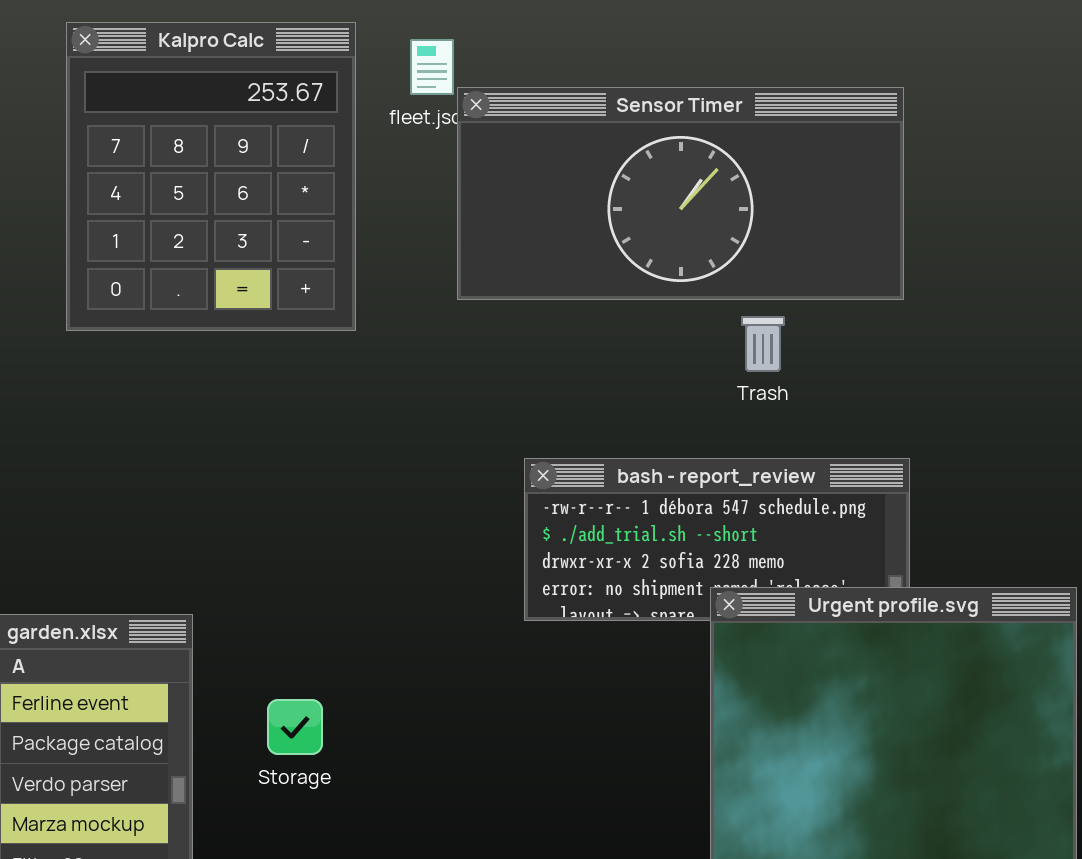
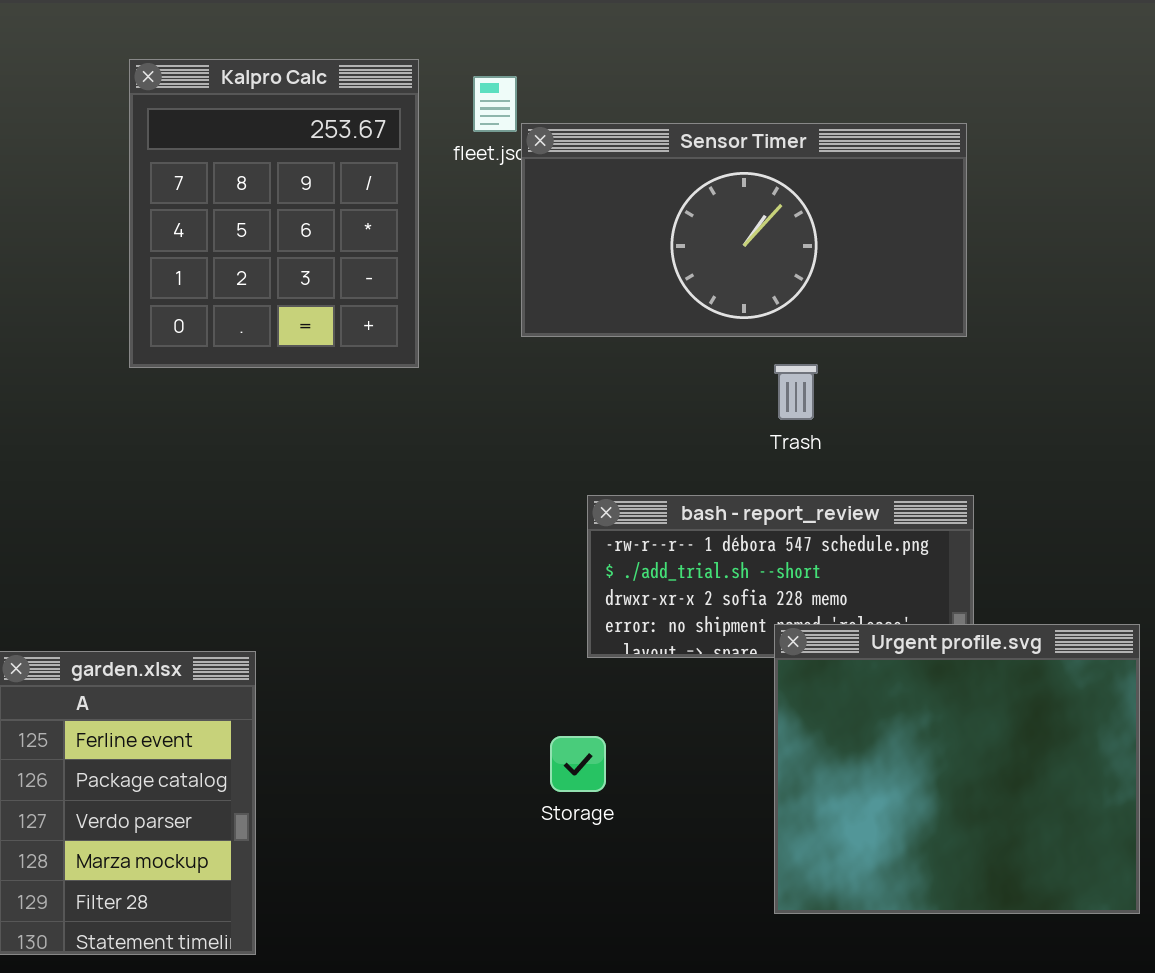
Trash: [741,316,785,372] -> [774,364,818,420], moved
Storage: [267,699,323,755] -> [550,736,606,792], moved

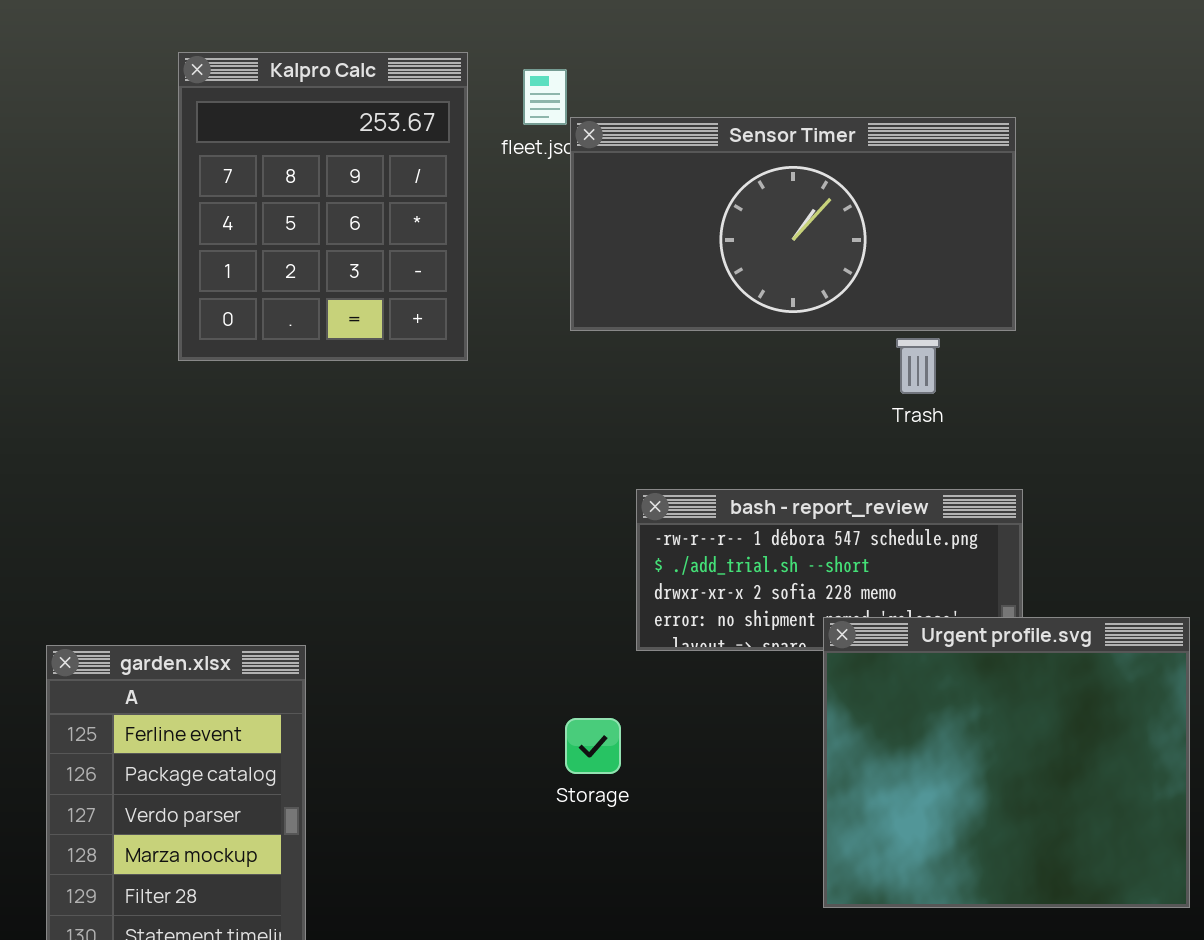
Trash: [774,364,818,420] -> [896,338,940,394], moved
Storage: [550,736,606,792] -> [565,718,621,774], moved

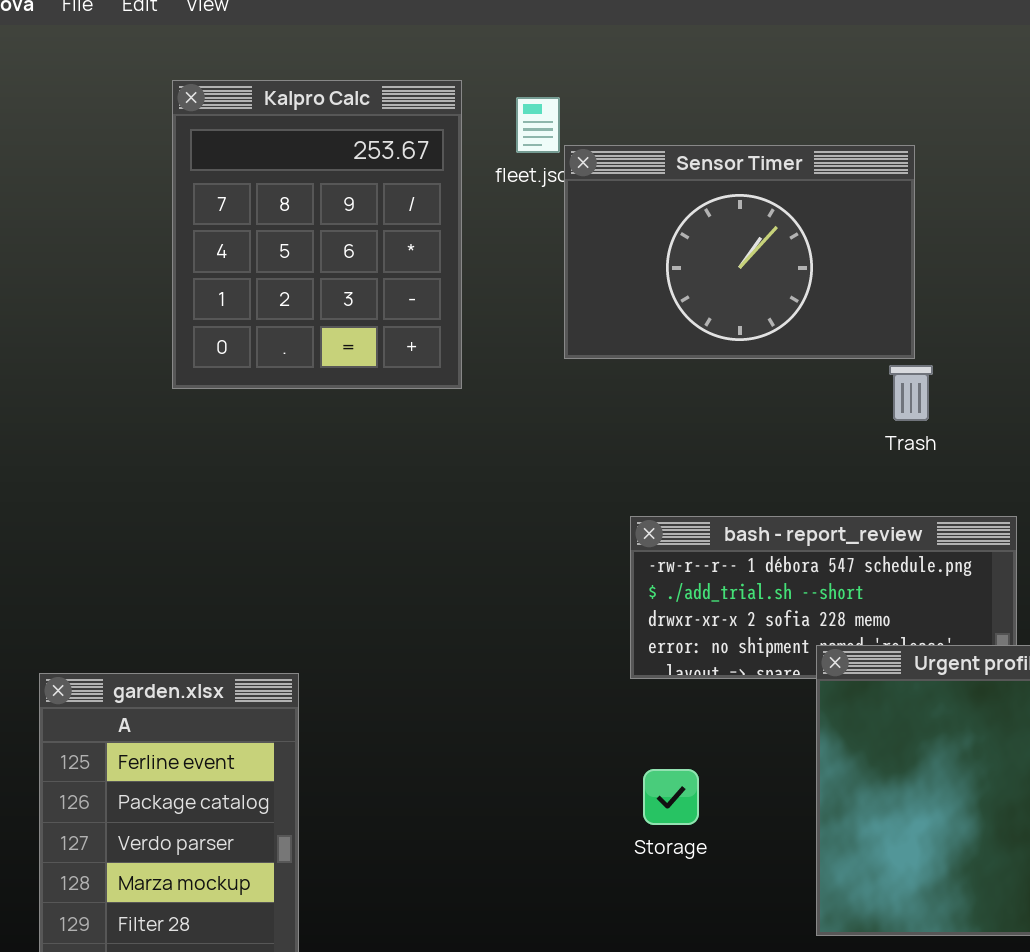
Sensor Timer: [570,117,1016,331] -> [564,145,915,359], resized
Storage: [565,718,621,774] -> [643,769,699,825], moved

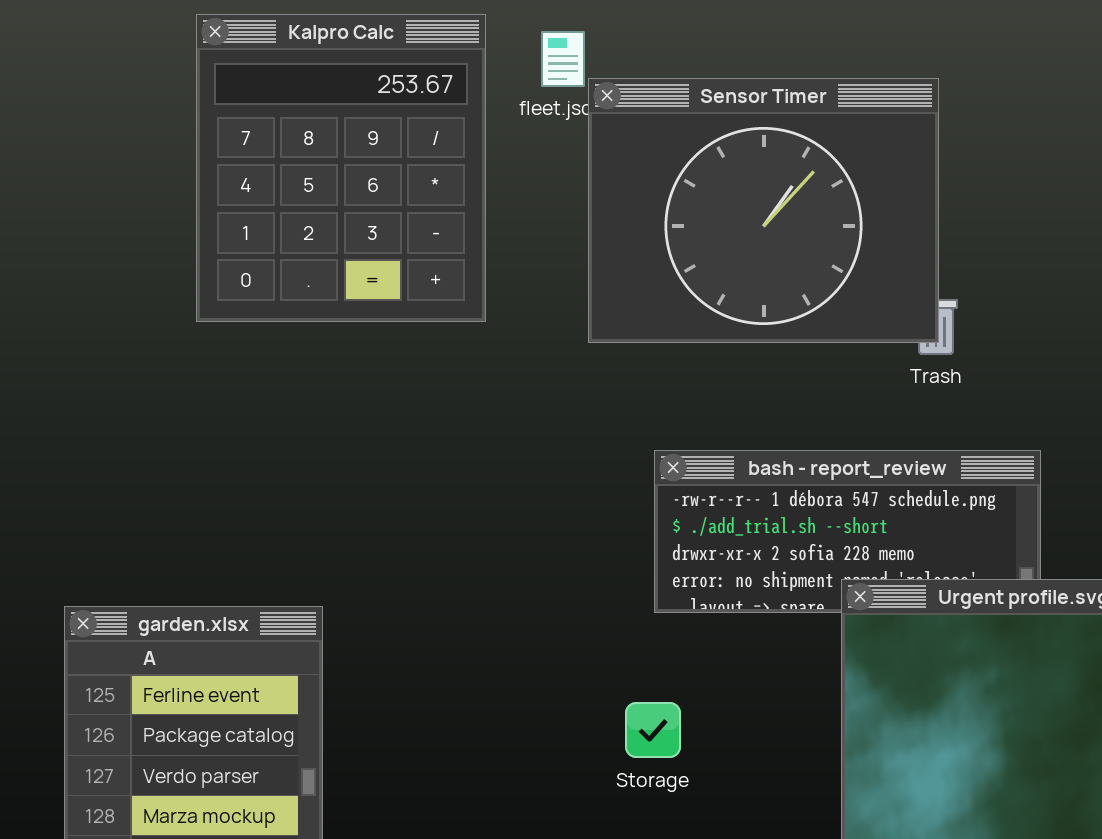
Sensor Timer: [564,145,915,359] -> [588,78,939,343], resized
Storage: [643,769,699,825] -> [625,702,681,758], moved

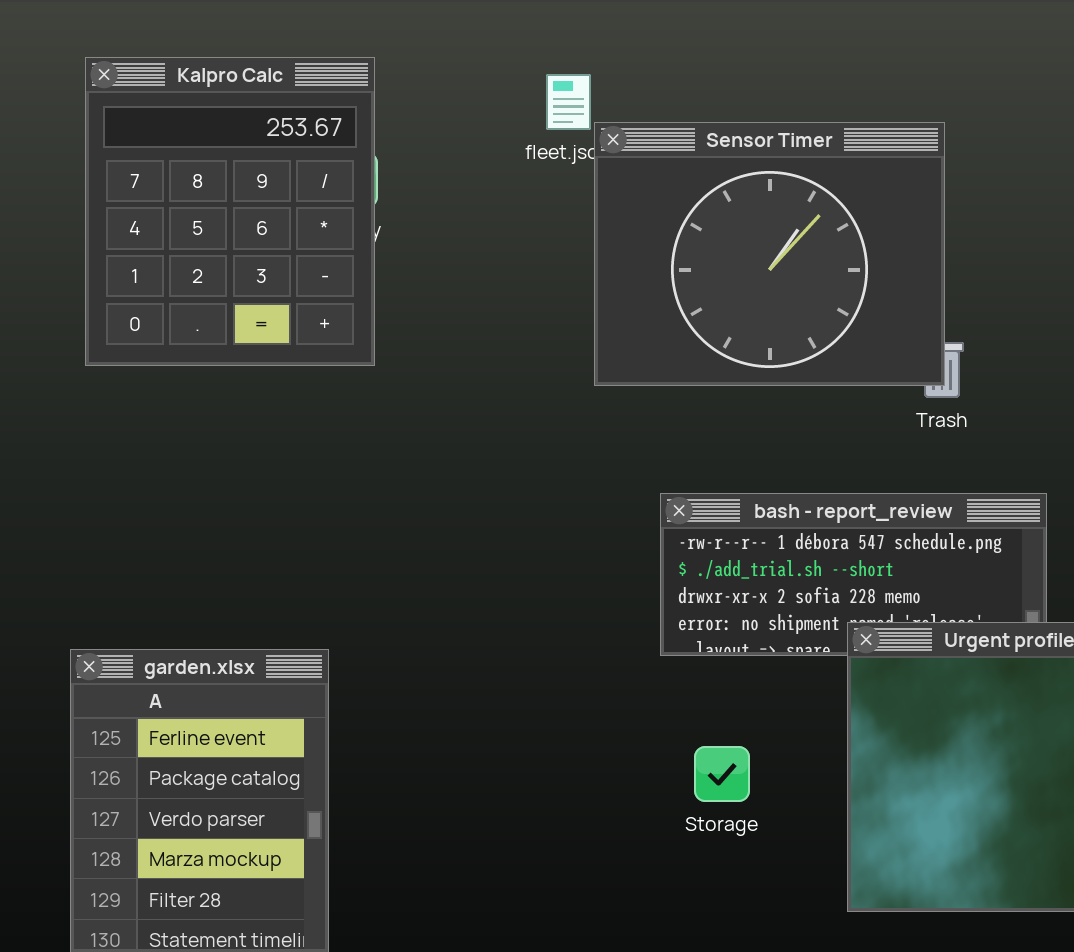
Kalpro Calc: [196,14,486,322] -> [85,57,375,366], moved
Storage: [625,702,681,758] -> [694,746,750,802], moved

